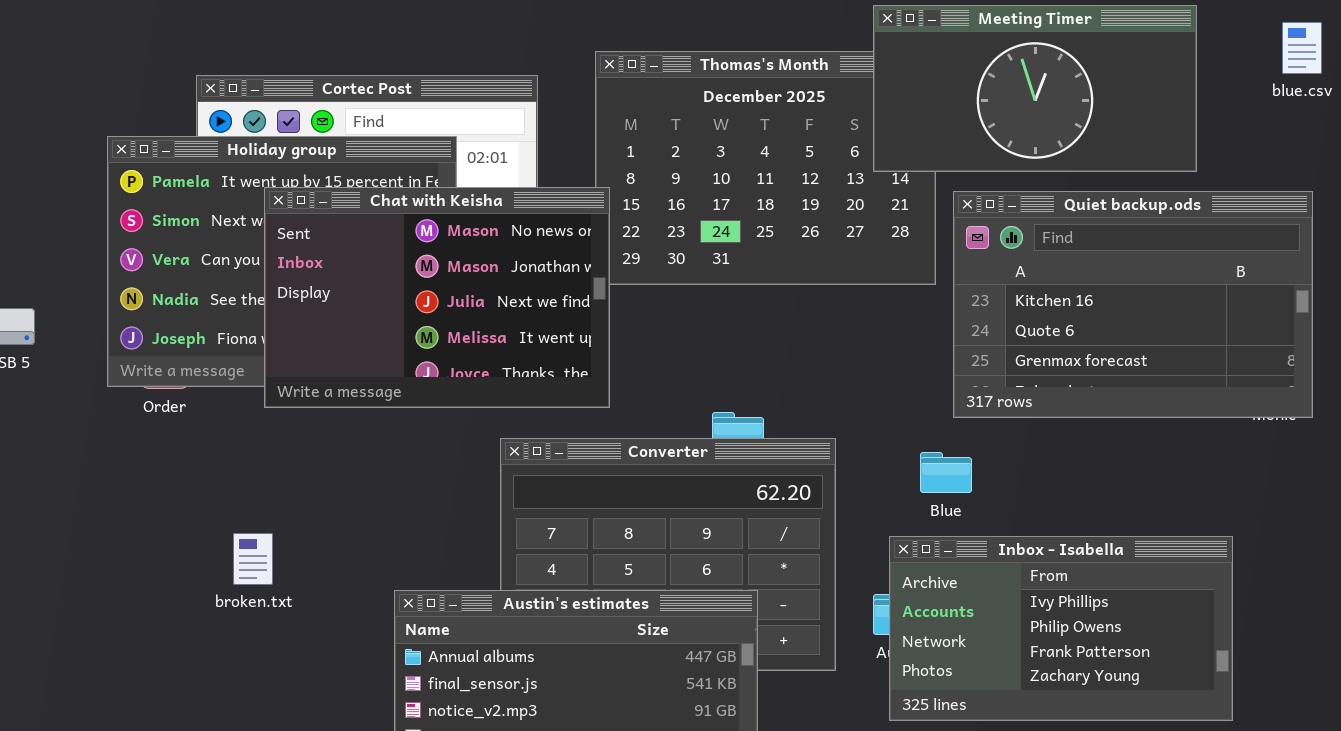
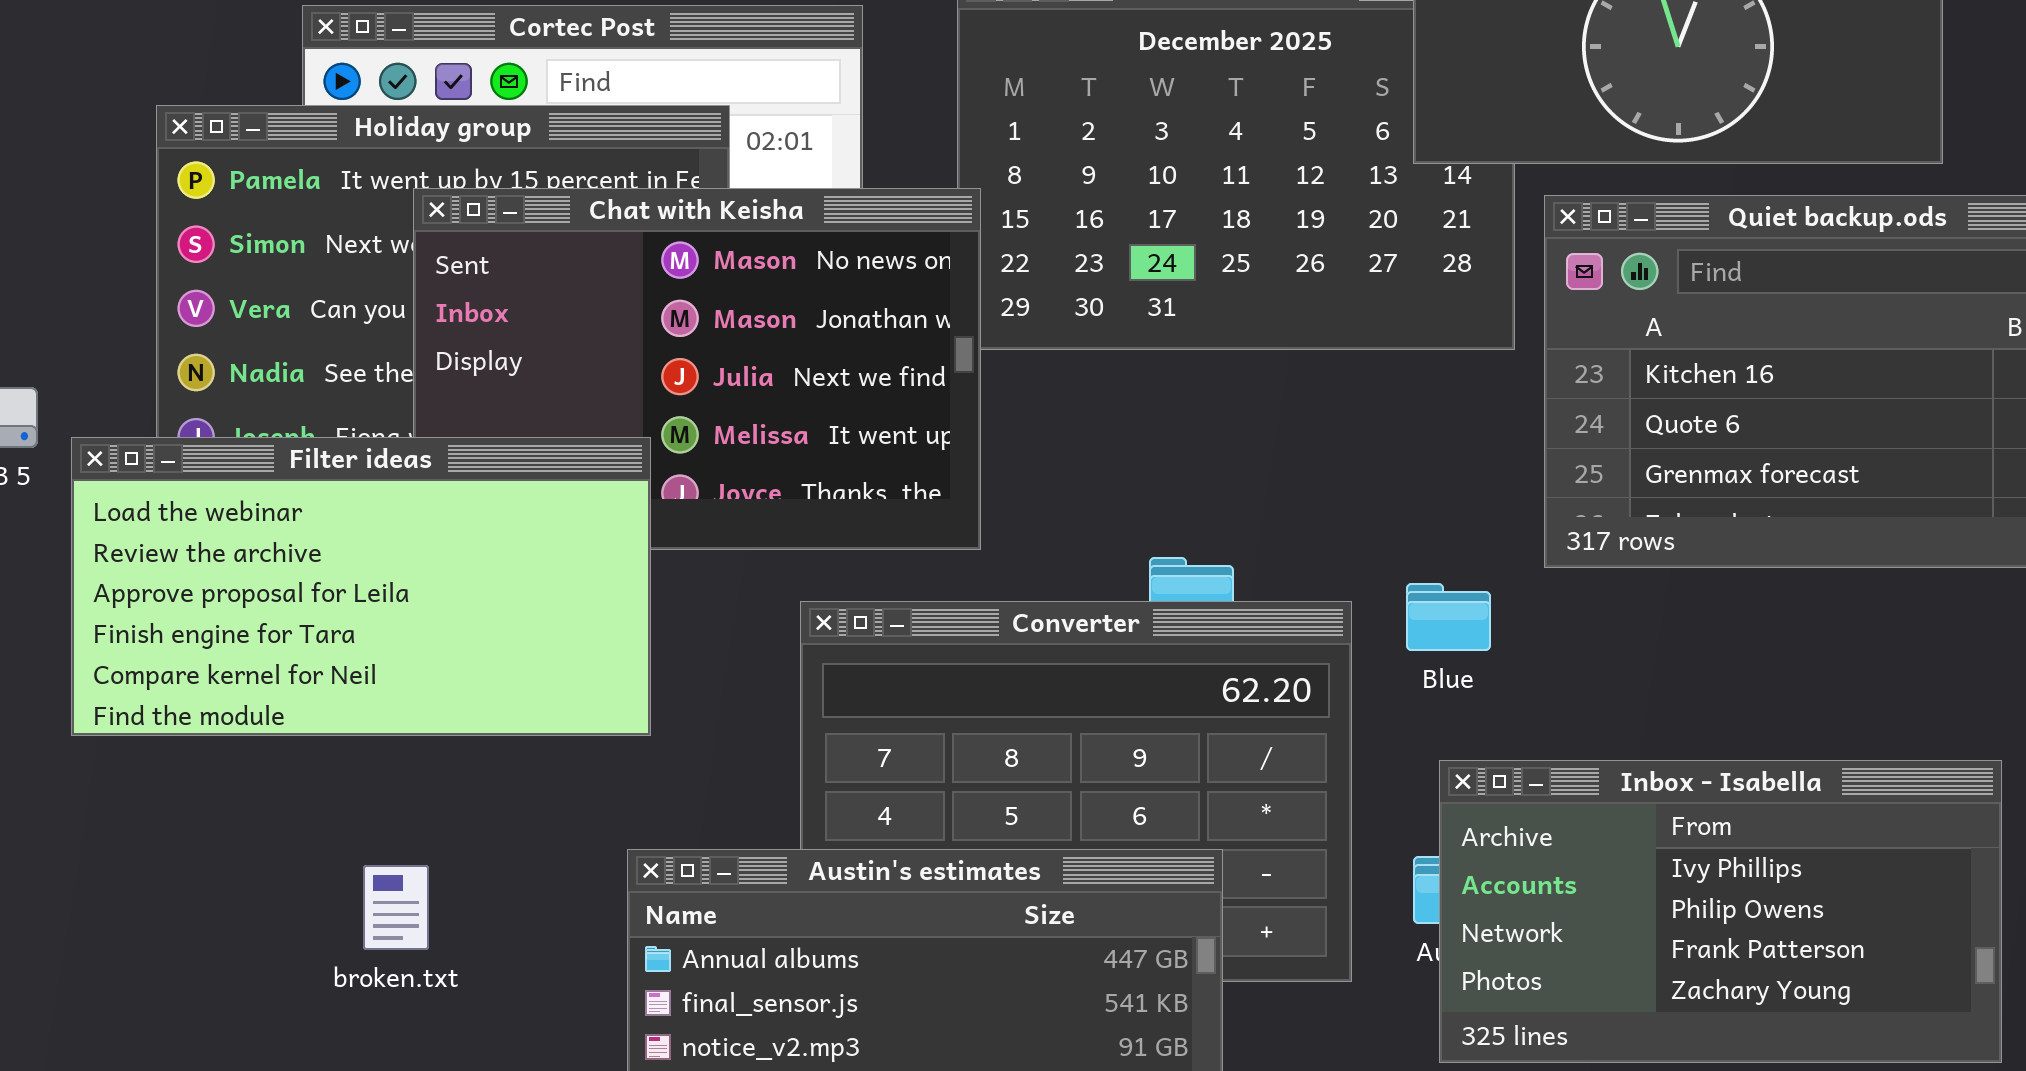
Filter ideas: none -> [71,437,651,736], opened
Blue: [920,452,972,493] -> [1406,583,1491,651], moved
broken.txt: [233,533,273,585] -> [363,865,429,950], moved

